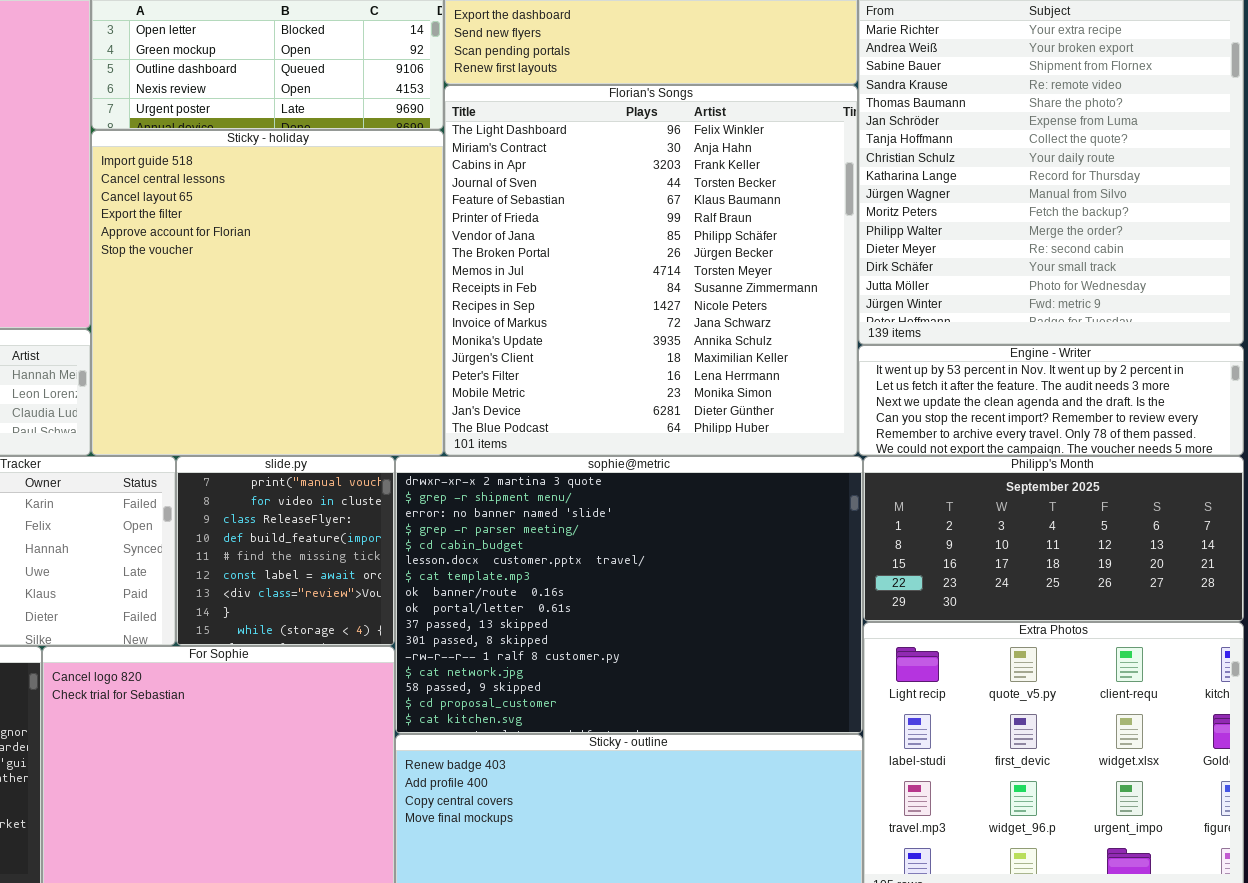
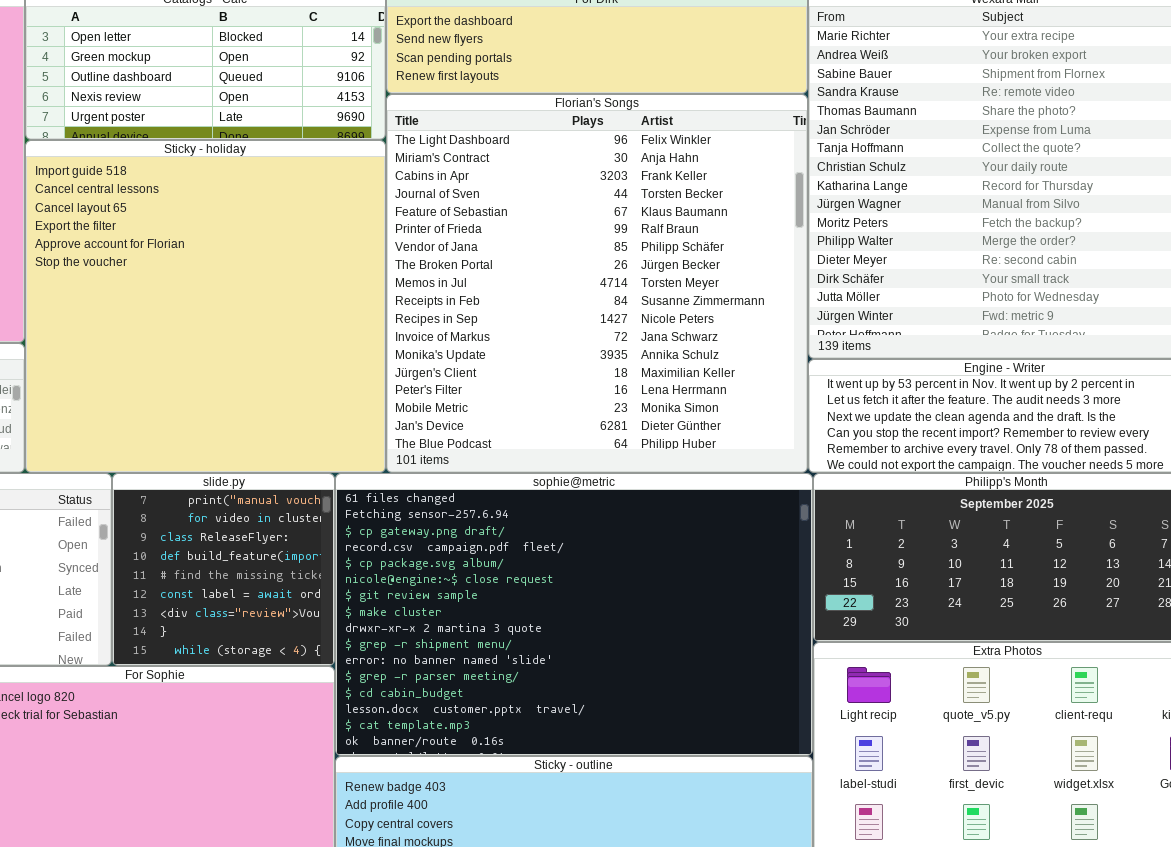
sophie@metric: [395,456,863,734] -> [335,473,813,756], scrolled up 8 rows

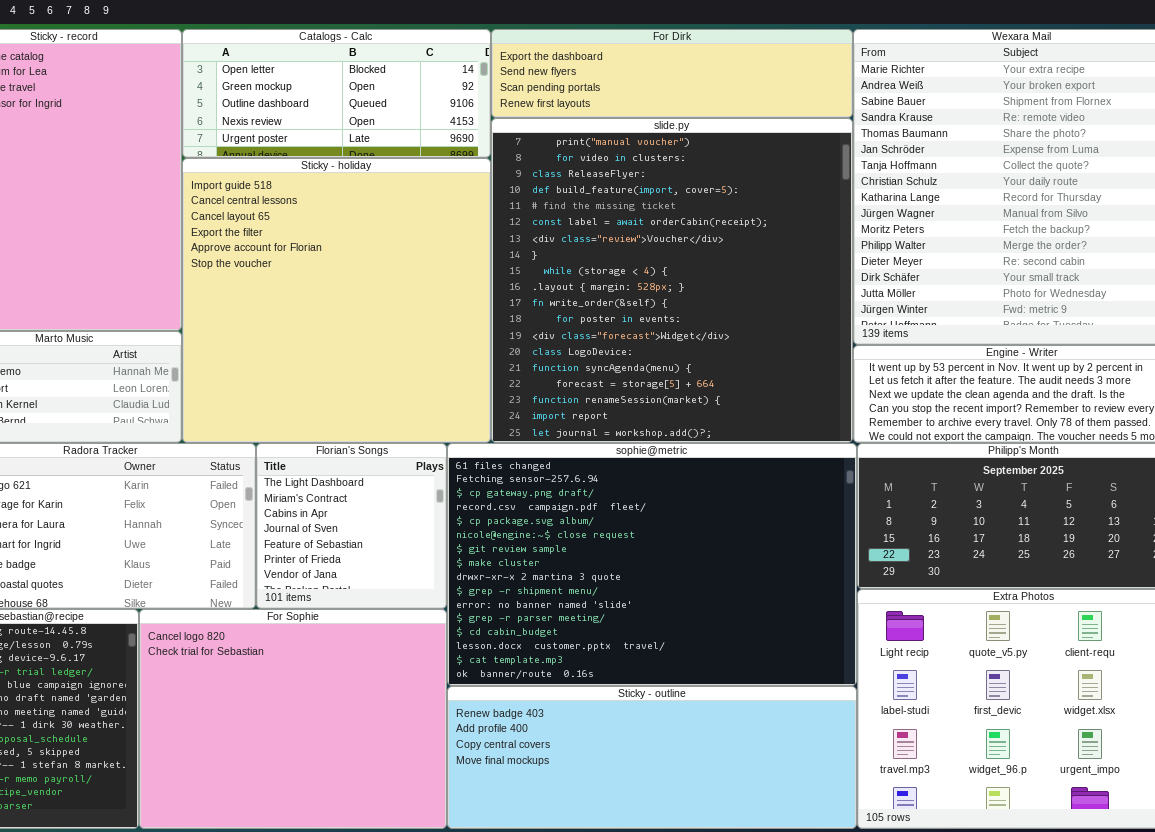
Florian's Songs: [386,94,808,473] -> [256,443,447,609], moved, resized
slide.py: [112,473,335,666] -> [491,118,853,443], moved, resized

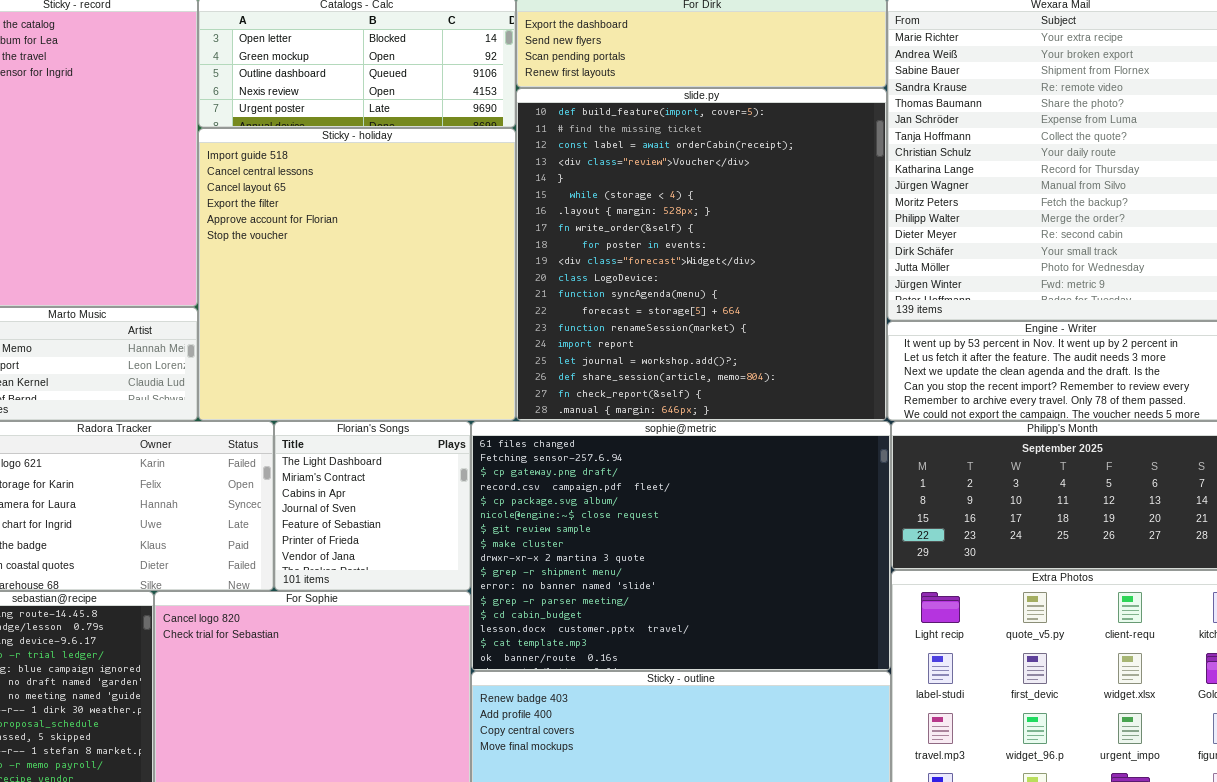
slide.py: [491,118,853,443] -> [516,88,887,421], scrolled down 3 rows

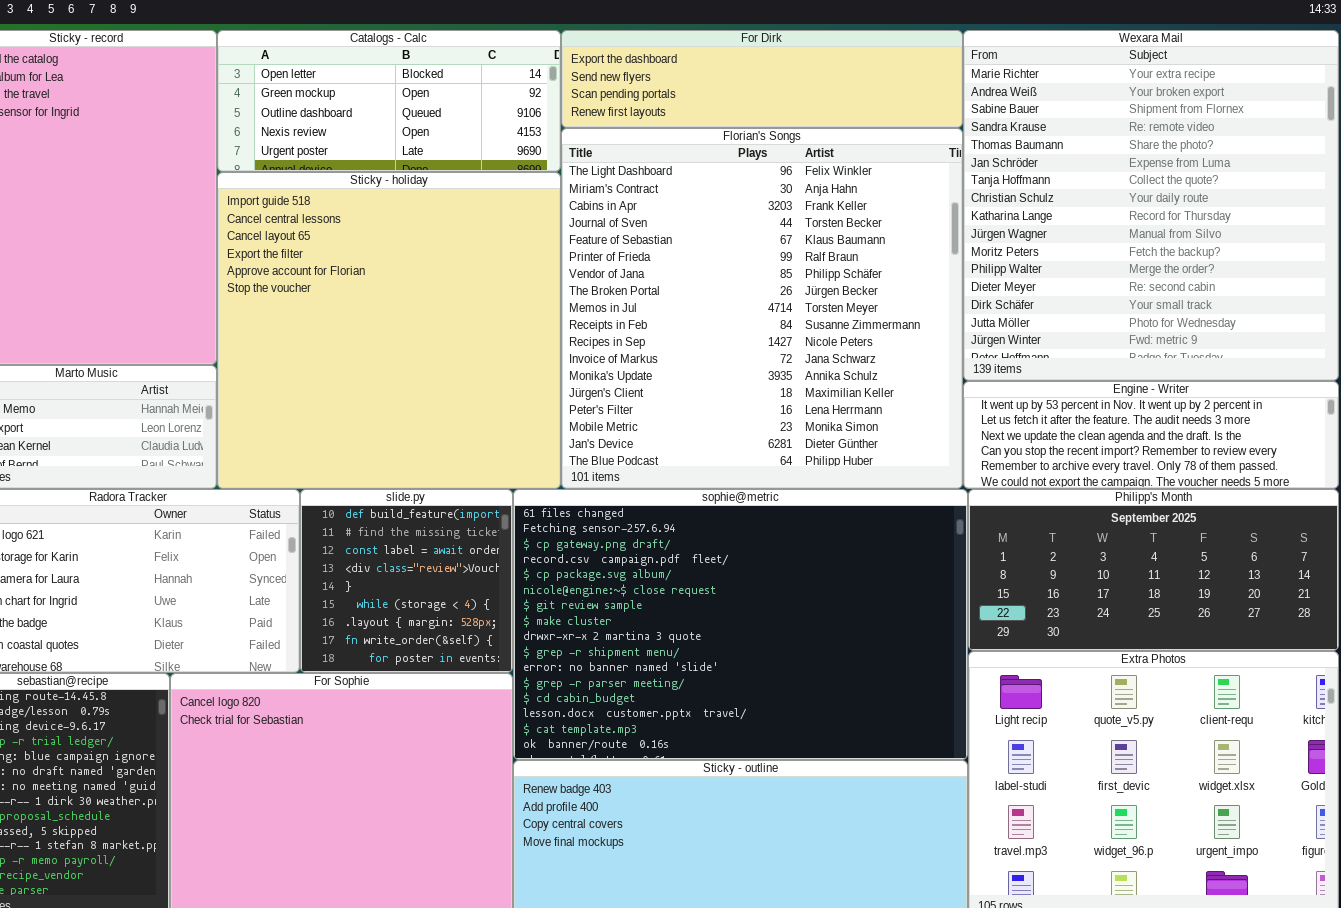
slide.py: [516,88,887,421] -> [300,489,513,673], moved, resized
Florian's Songs: [274,421,471,591] -> [561,128,963,489], moved, resized

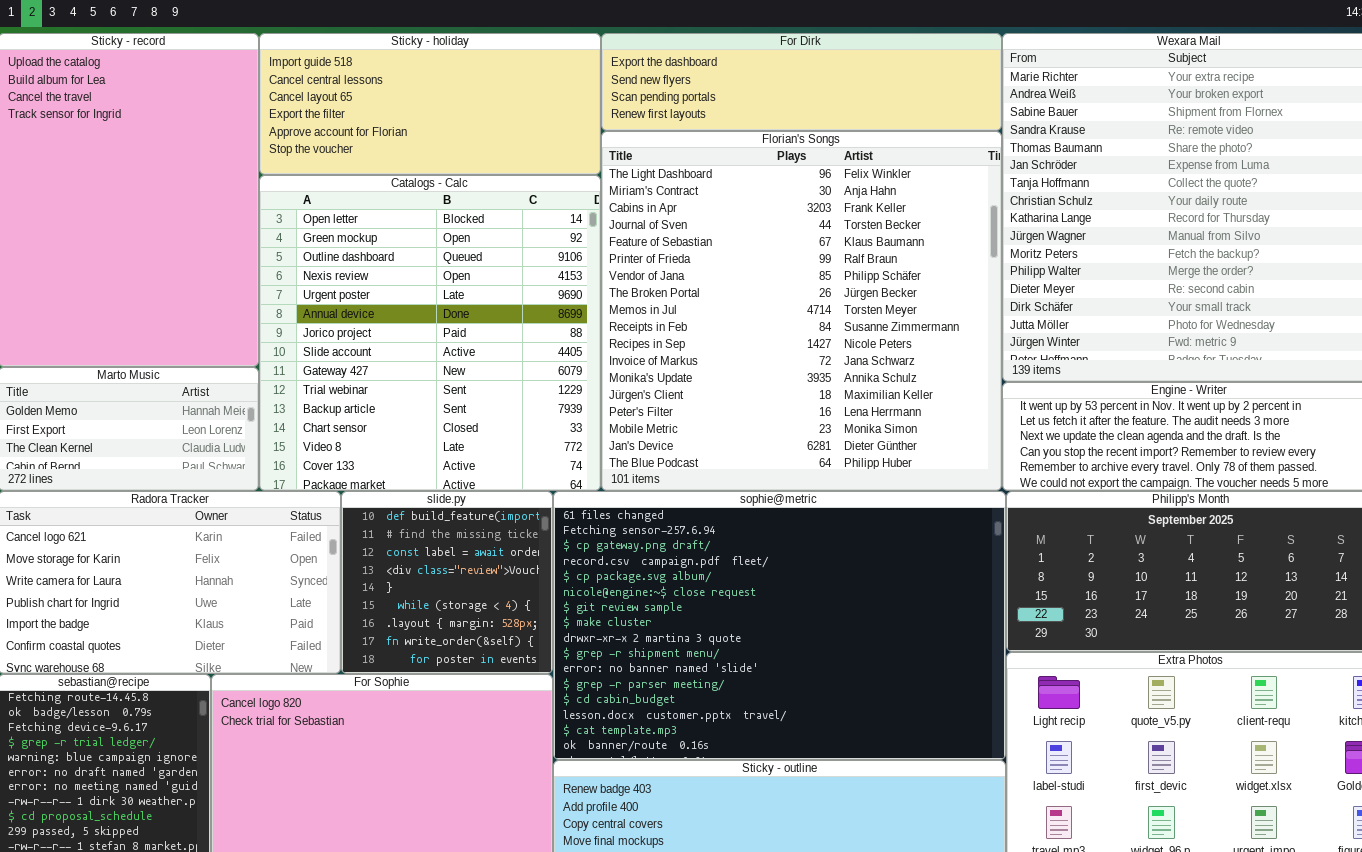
Catalogs - Calc: [217,30,561,172] -> [259,175,601,491], moved, resized
Sticky - holiday: [217,172,561,489] -> [259,33,601,175], moved, resized

